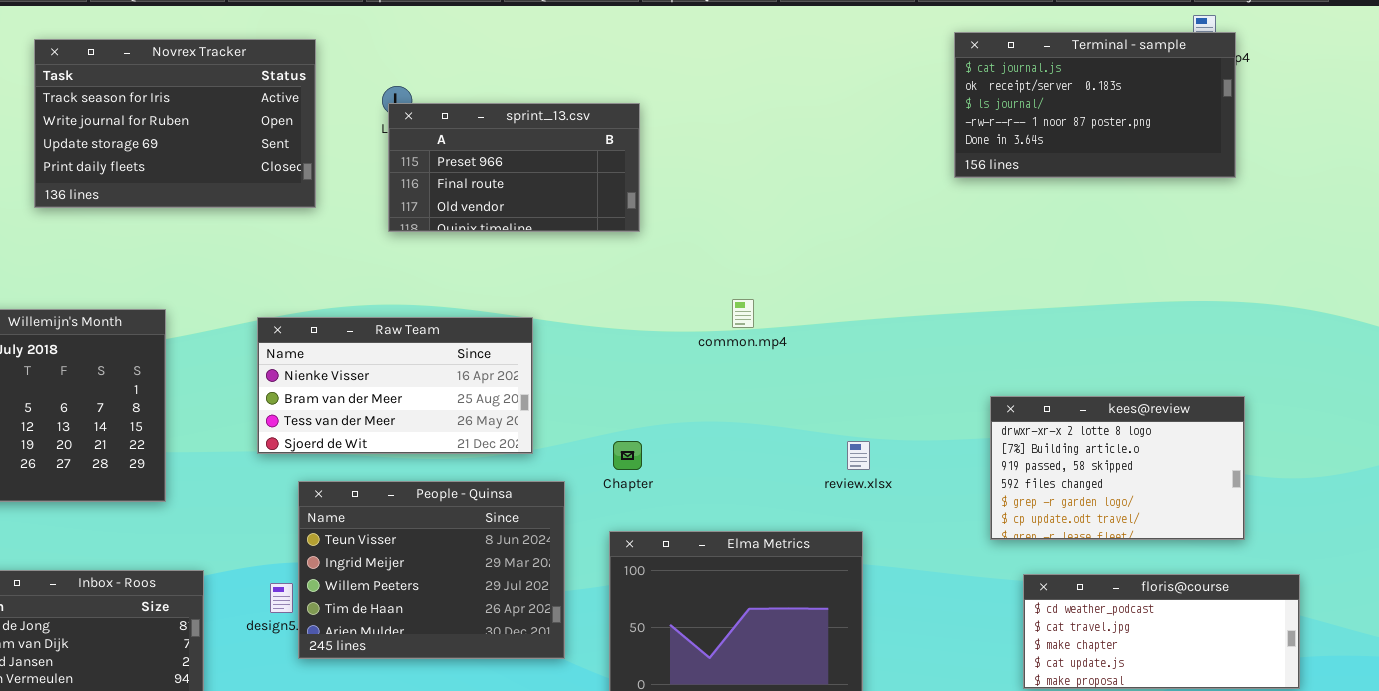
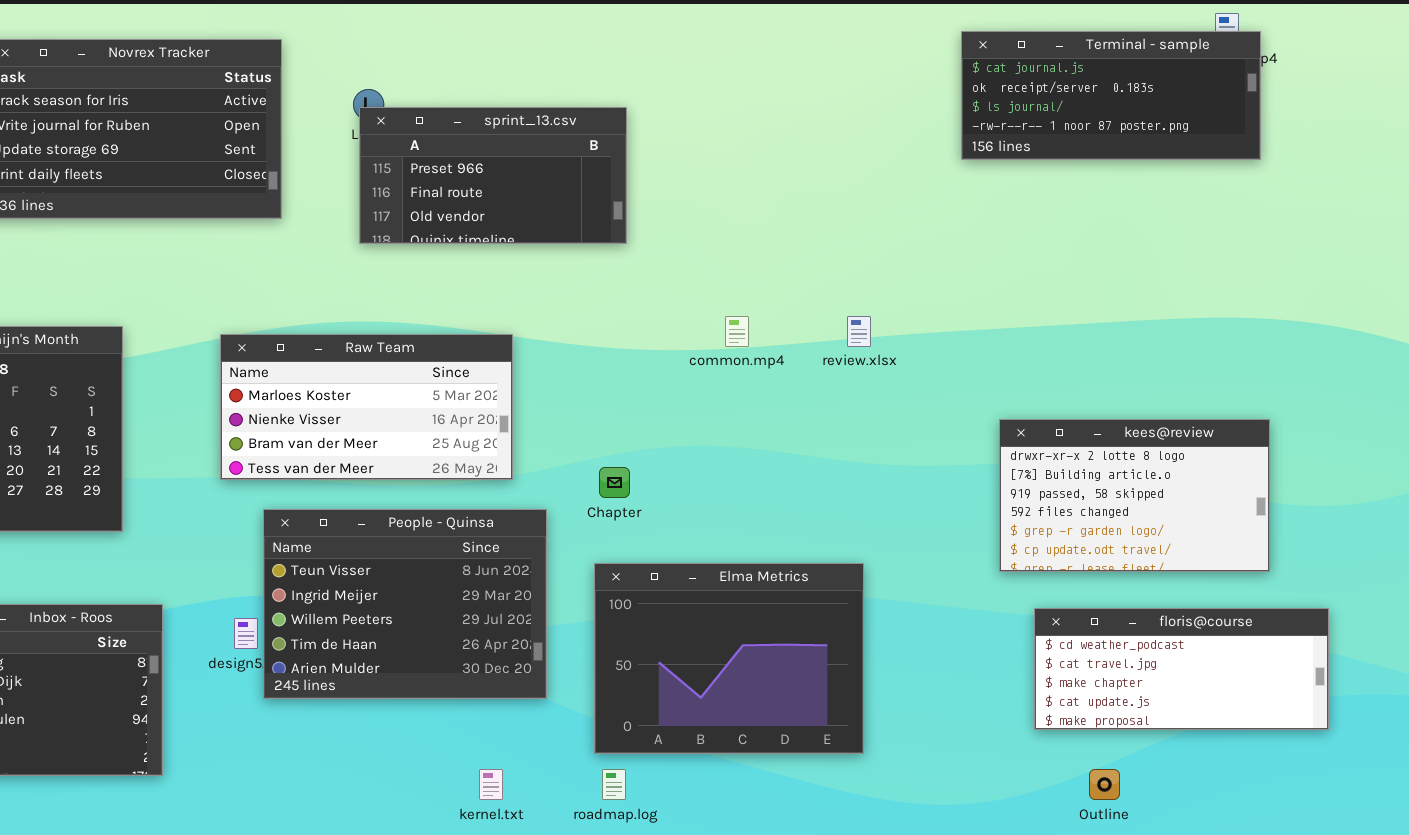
Terminal - sample: [954,32,1236,178] -> [961,31,1261,160], resized
Raw Team: [257,317,533,454] -> [220,334,513,480], scrolled up 1 row
review.xlsx: [847,441,870,470] -> [847,316,871,347], moved

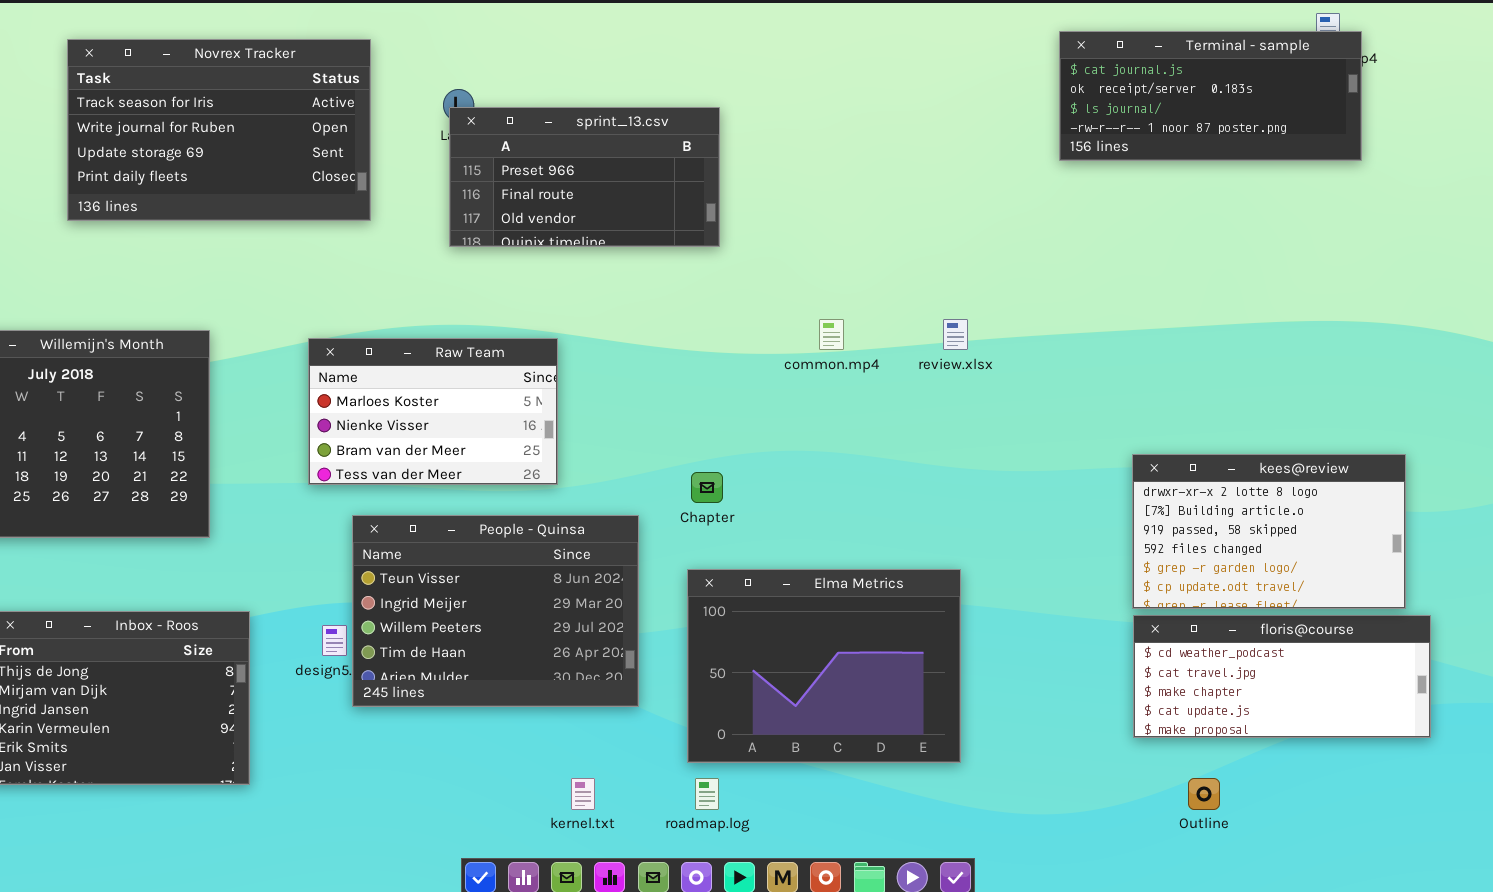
Raw Team: [220,334,513,480] -> [308,338,558,485], resized
kees@review: [999,419,1270,572] -> [1132,454,1406,609], moved

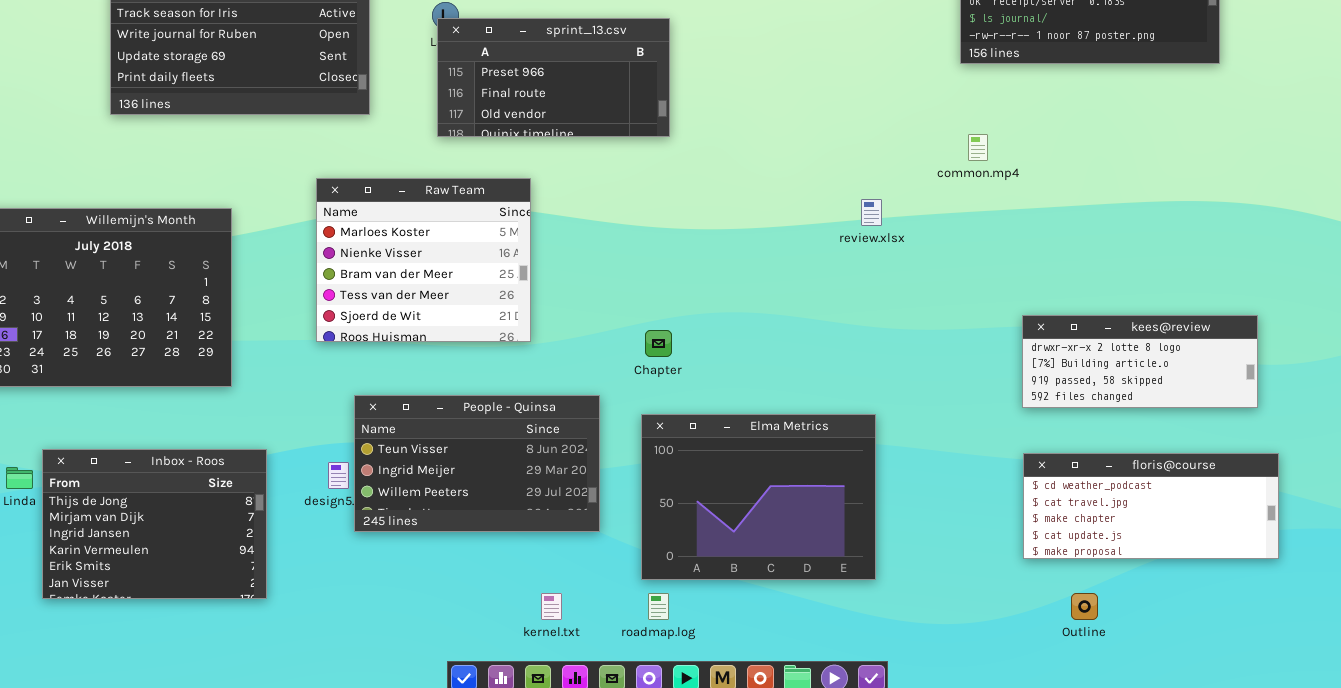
common.mp4: [819,319,844,350] -> [968,134,988,161], moved
Raw Team: [308,338,558,485] -> [316,178,531,342], resized
kees@review: [1132,454,1406,609] -> [1022,315,1258,408], resized
People - Quinsa: [352,515,639,707] -> [354,395,600,532], resized

